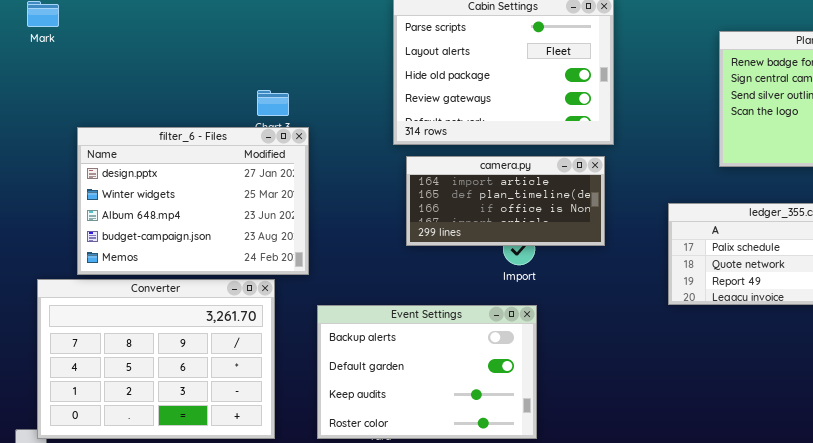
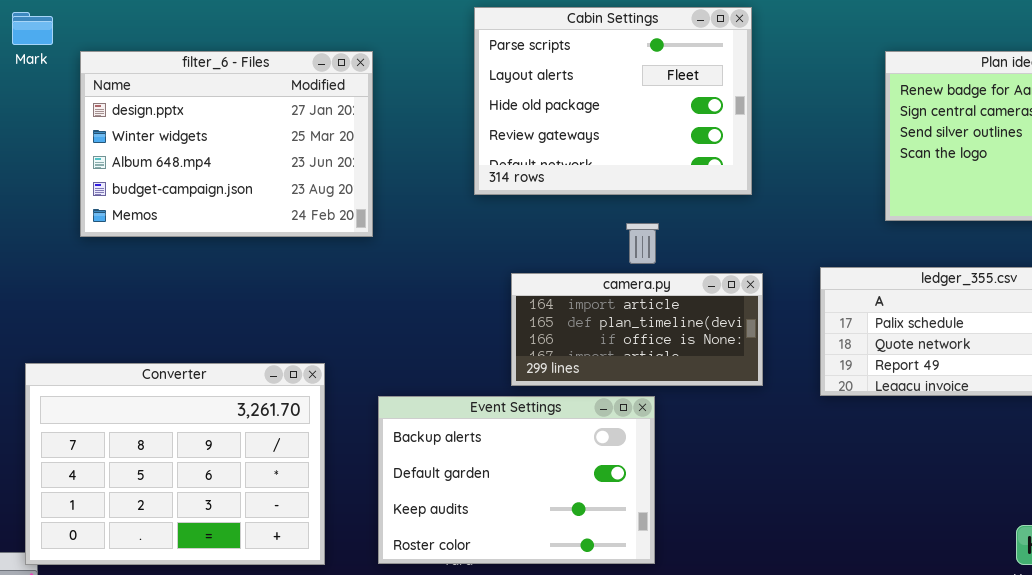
filter_6 - Files: [77,127,309,275] -> [80,51,373,237], moved
camera.py: [406,156,605,246] -> [511,273,763,386], moved

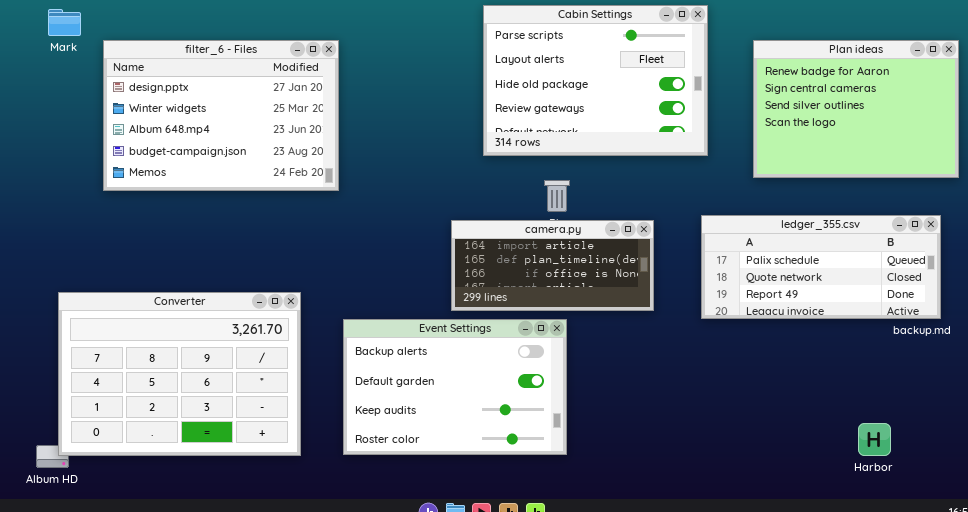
Cabin Settings: [474,7,752,195] -> [483,5,708,156], moved

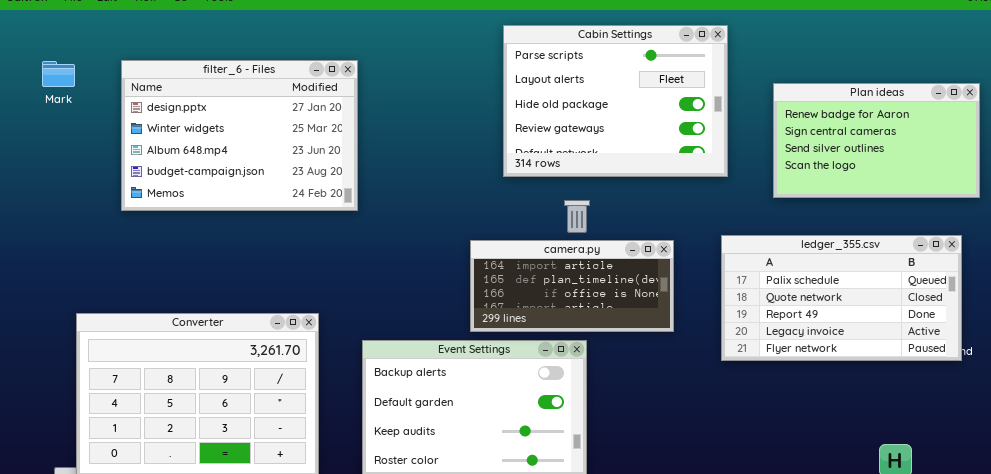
Mark: [48,9,81,36] -> [42,61,75,87], moved
Plan ideas: [753,40,959,178] -> [773,83,980,198], resized
ledger_355.csv: [701,215,941,319] -> [721,235,962,361], resized

